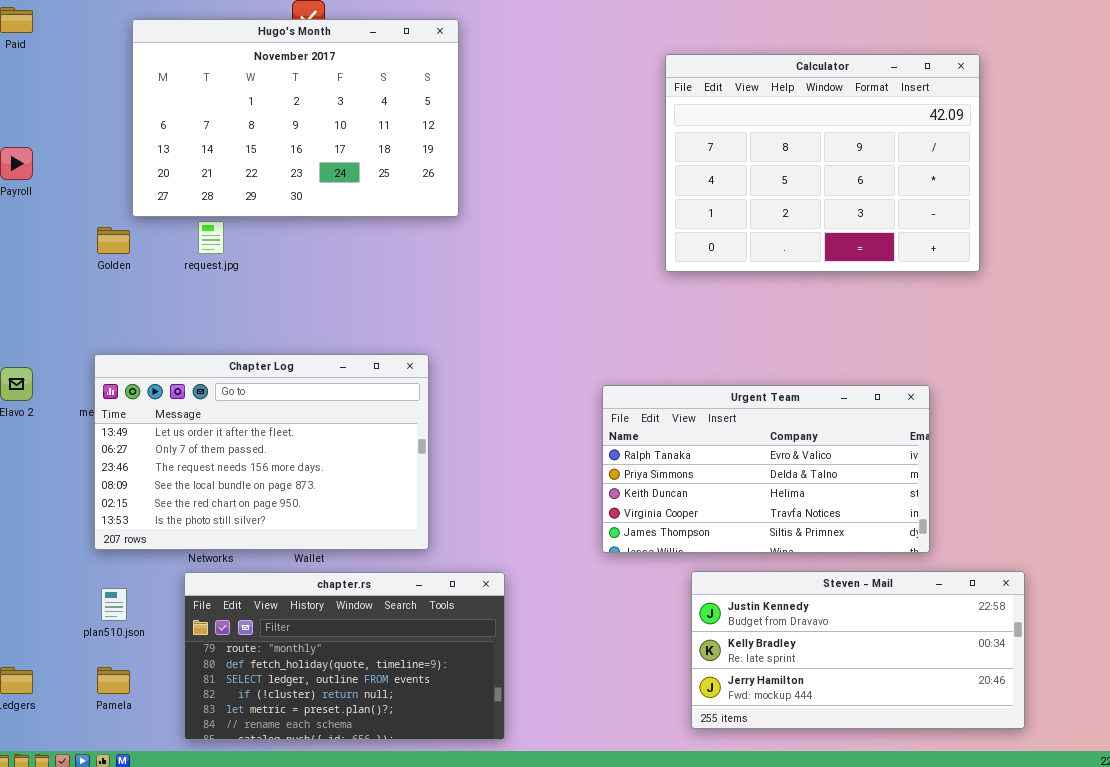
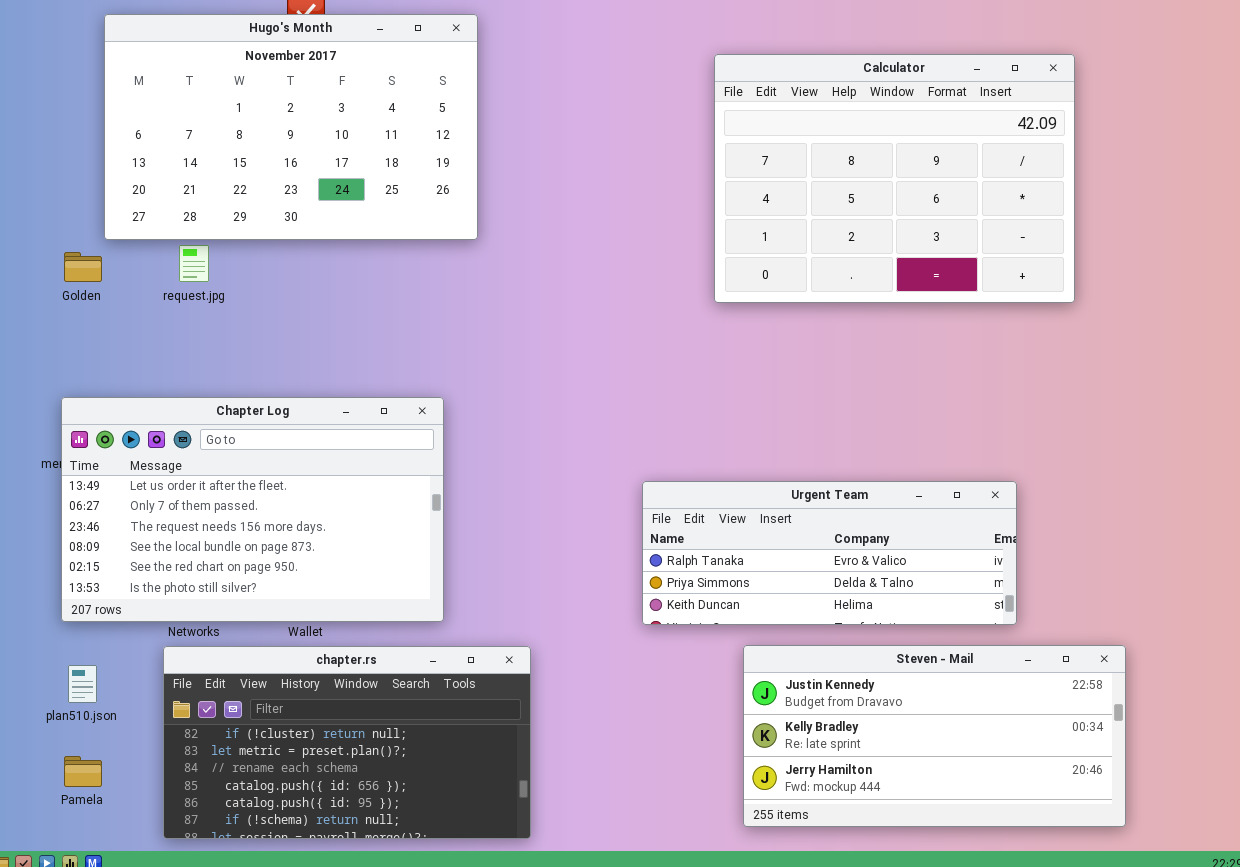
Urgent Team: [602,385,930,553] -> [642,481,1017,625], resized
chapter.rs: [184,572,505,740] -> [163,646,531,839], scrolled down 3 rows

